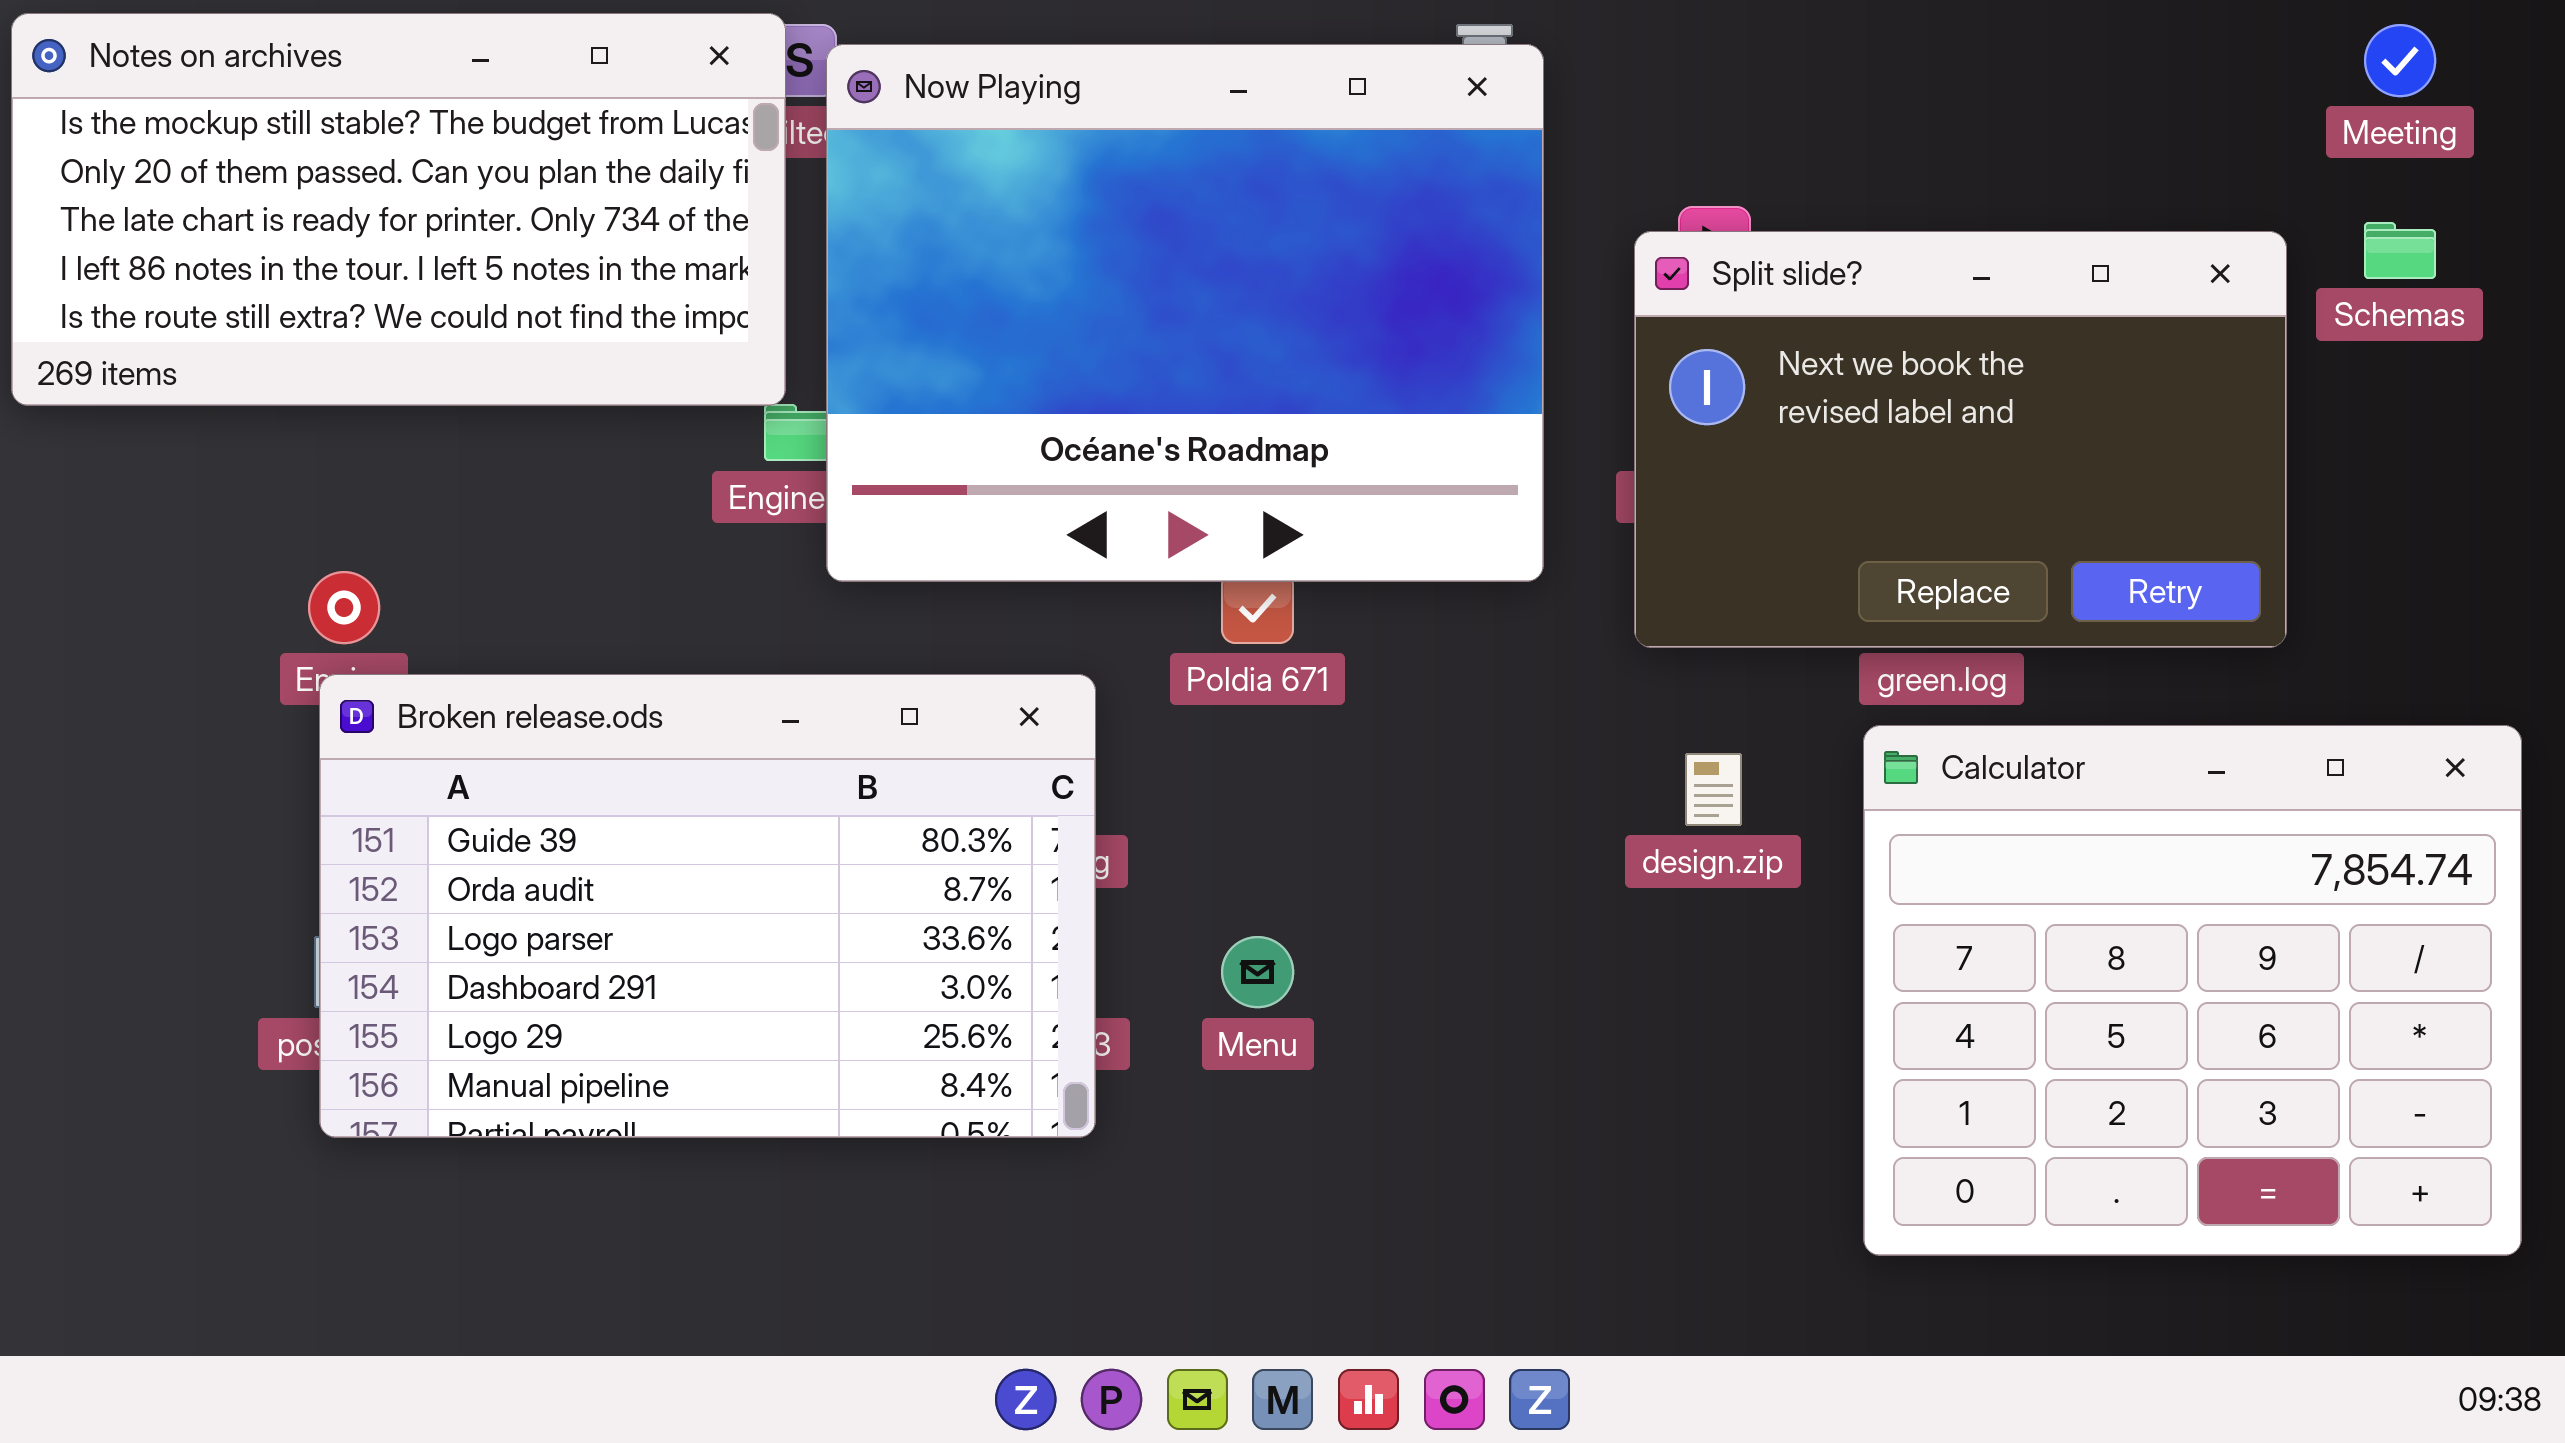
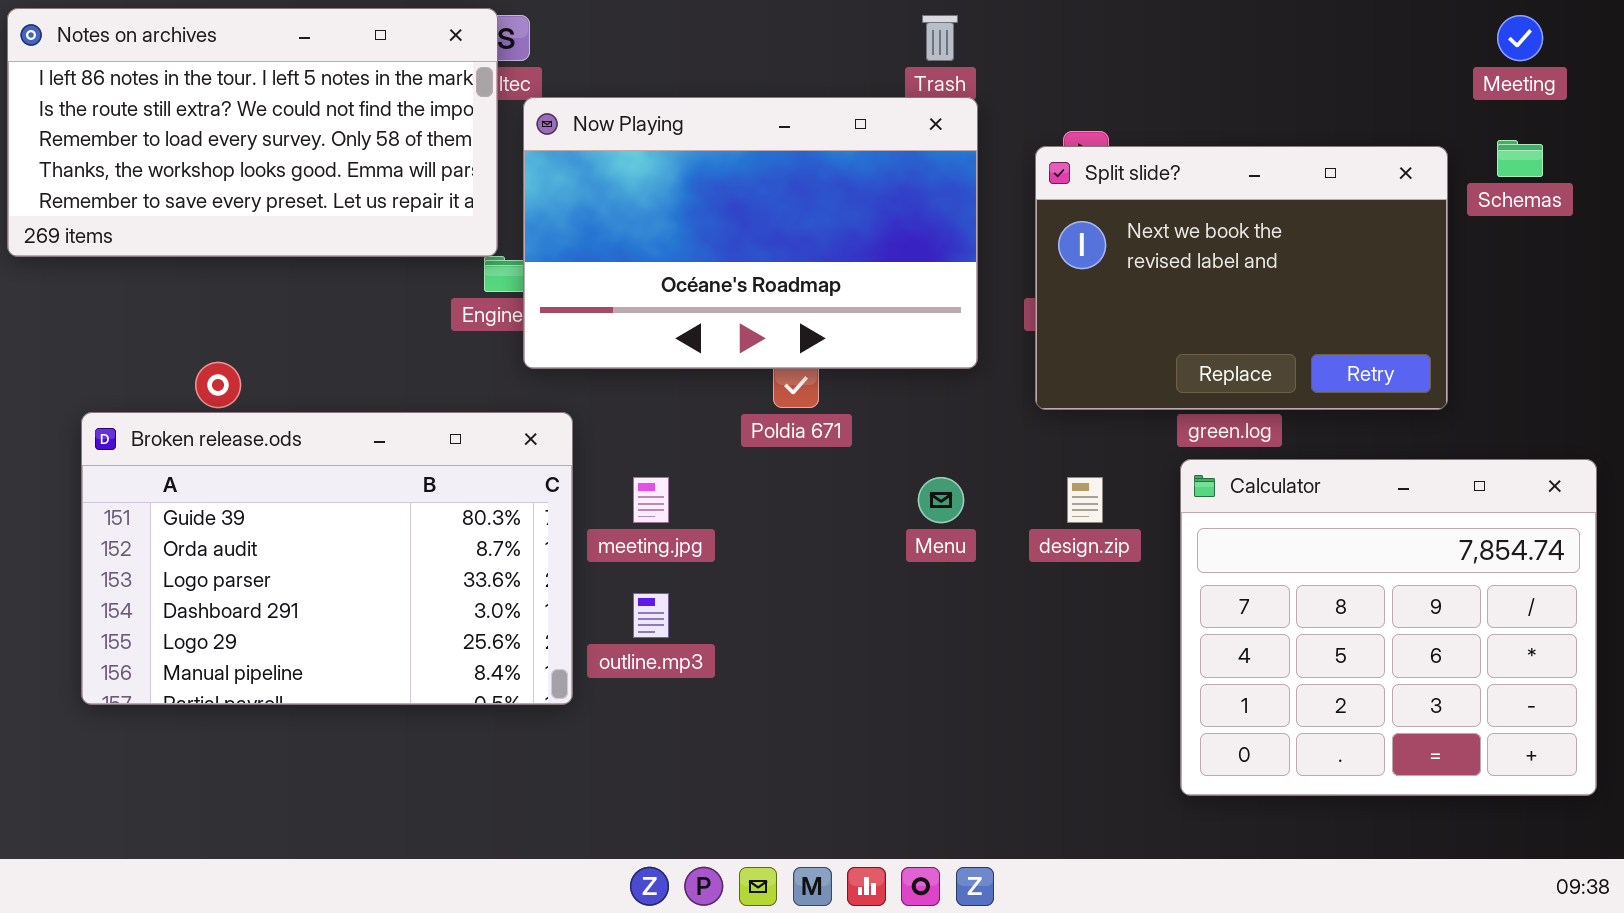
Notes on archives: [11,13,786,406] -> [7,8,498,257], scrolled down 3 rows
Now Playing: [826,44,1544,582] -> [523,97,978,369], resized
Broken release.ods: [319,674,1096,1138] -> [81,412,573,705], moved
Menu: [1221,936,1294,1008] -> [918,477,964,523], moved

